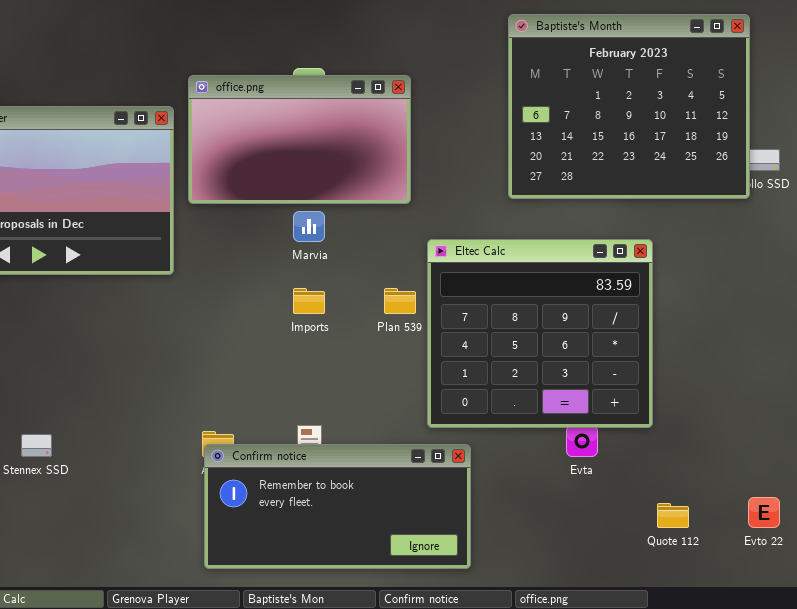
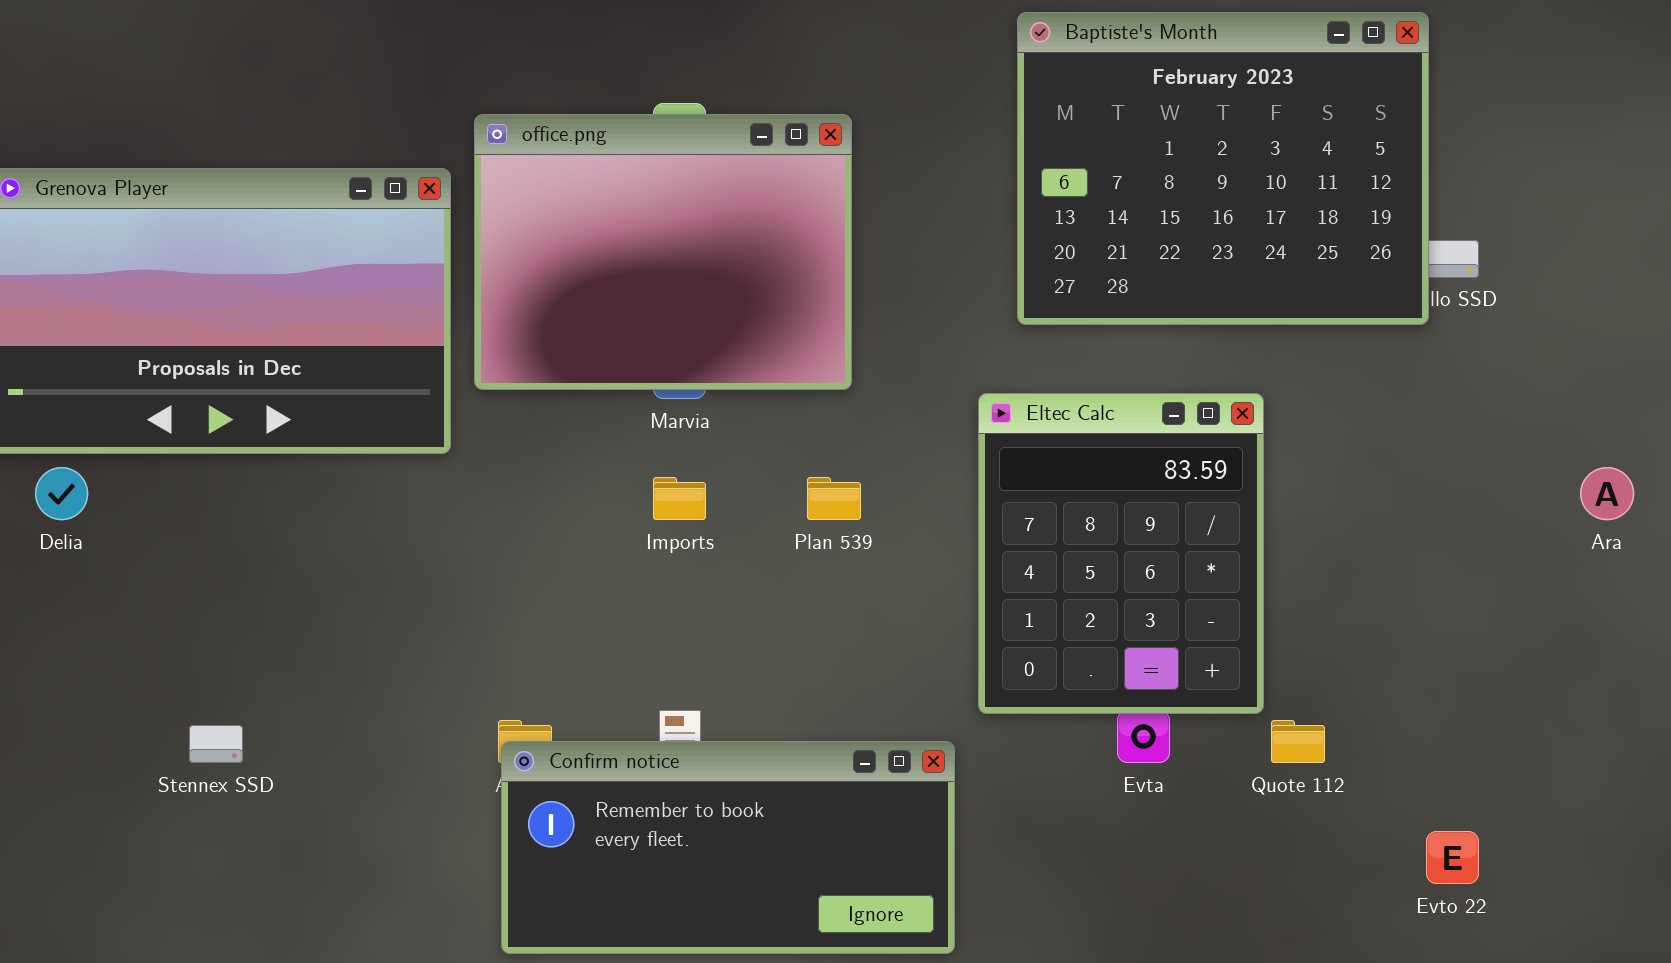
office.png: [188,75,411,204] -> [474,114,852,390], resized
Eltec Calc: [427,239,653,428] -> [978,393,1264,714], resized
Quote 112: [657,503,689,528] -> [1271,720,1325,763], moved

